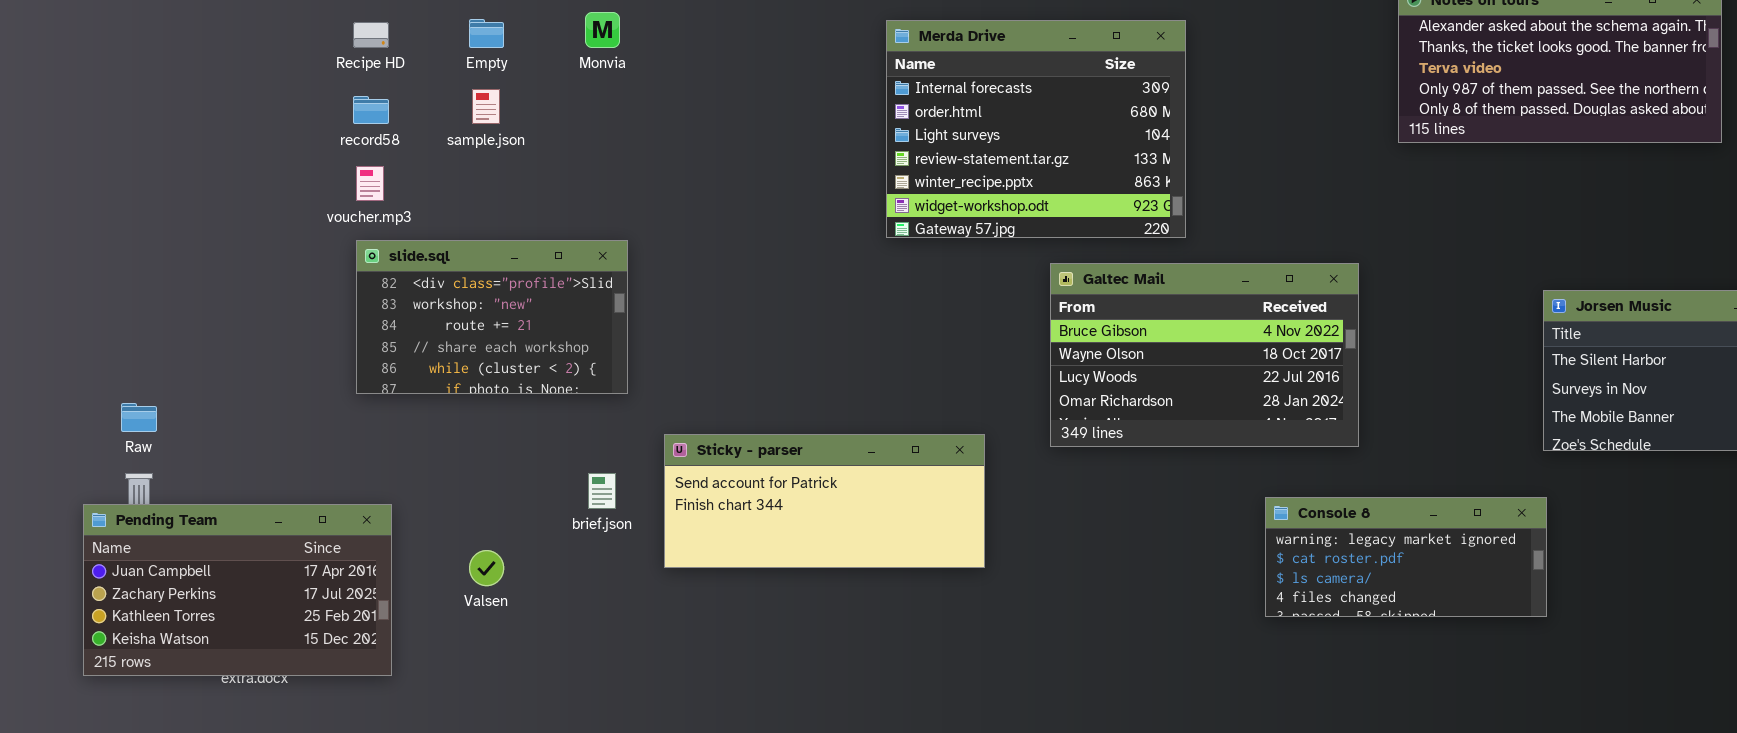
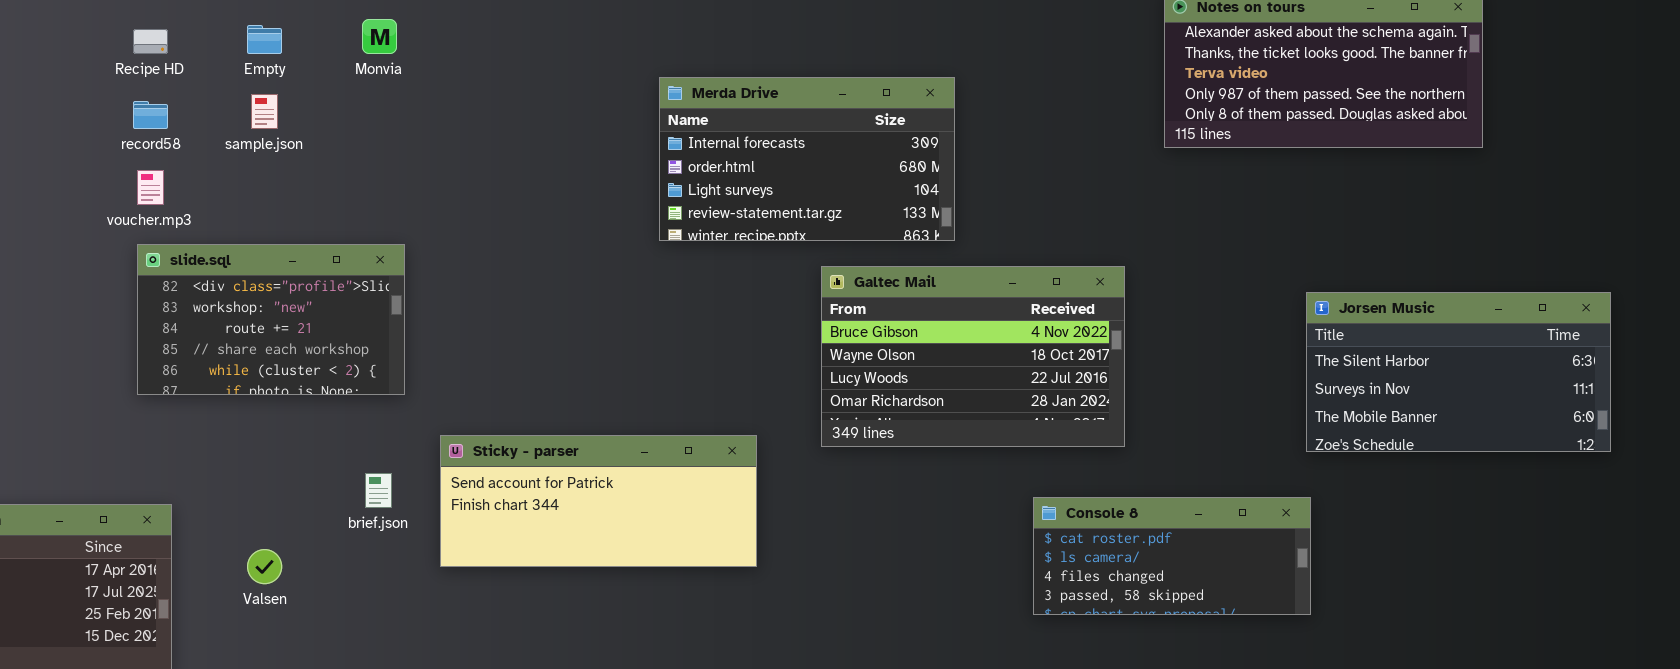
Merda Drive: [886,20,1186,238] -> [659,77,955,241], resized
Console 8: [1265,497,1547,617] -> [1033,497,1311,615], scrolled down 1 row

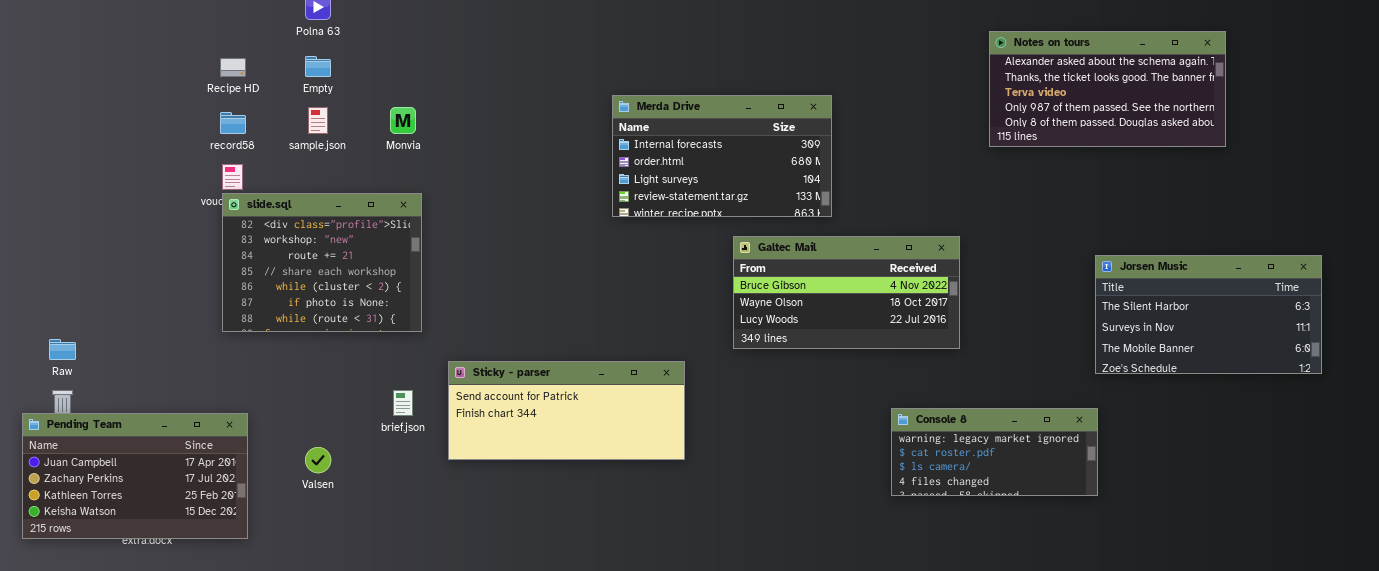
Monvia: [362,19,397,54] -> [390,107,416,134], moved
slide.sql: [137,244,405,395] -> [222,193,422,332], resized
Galtec Mail: [821,266,1125,447] -> [733,236,960,349], resized
Console 8: [1033,497,1311,615] -> [891,408,1098,496], scrolled up 1 row

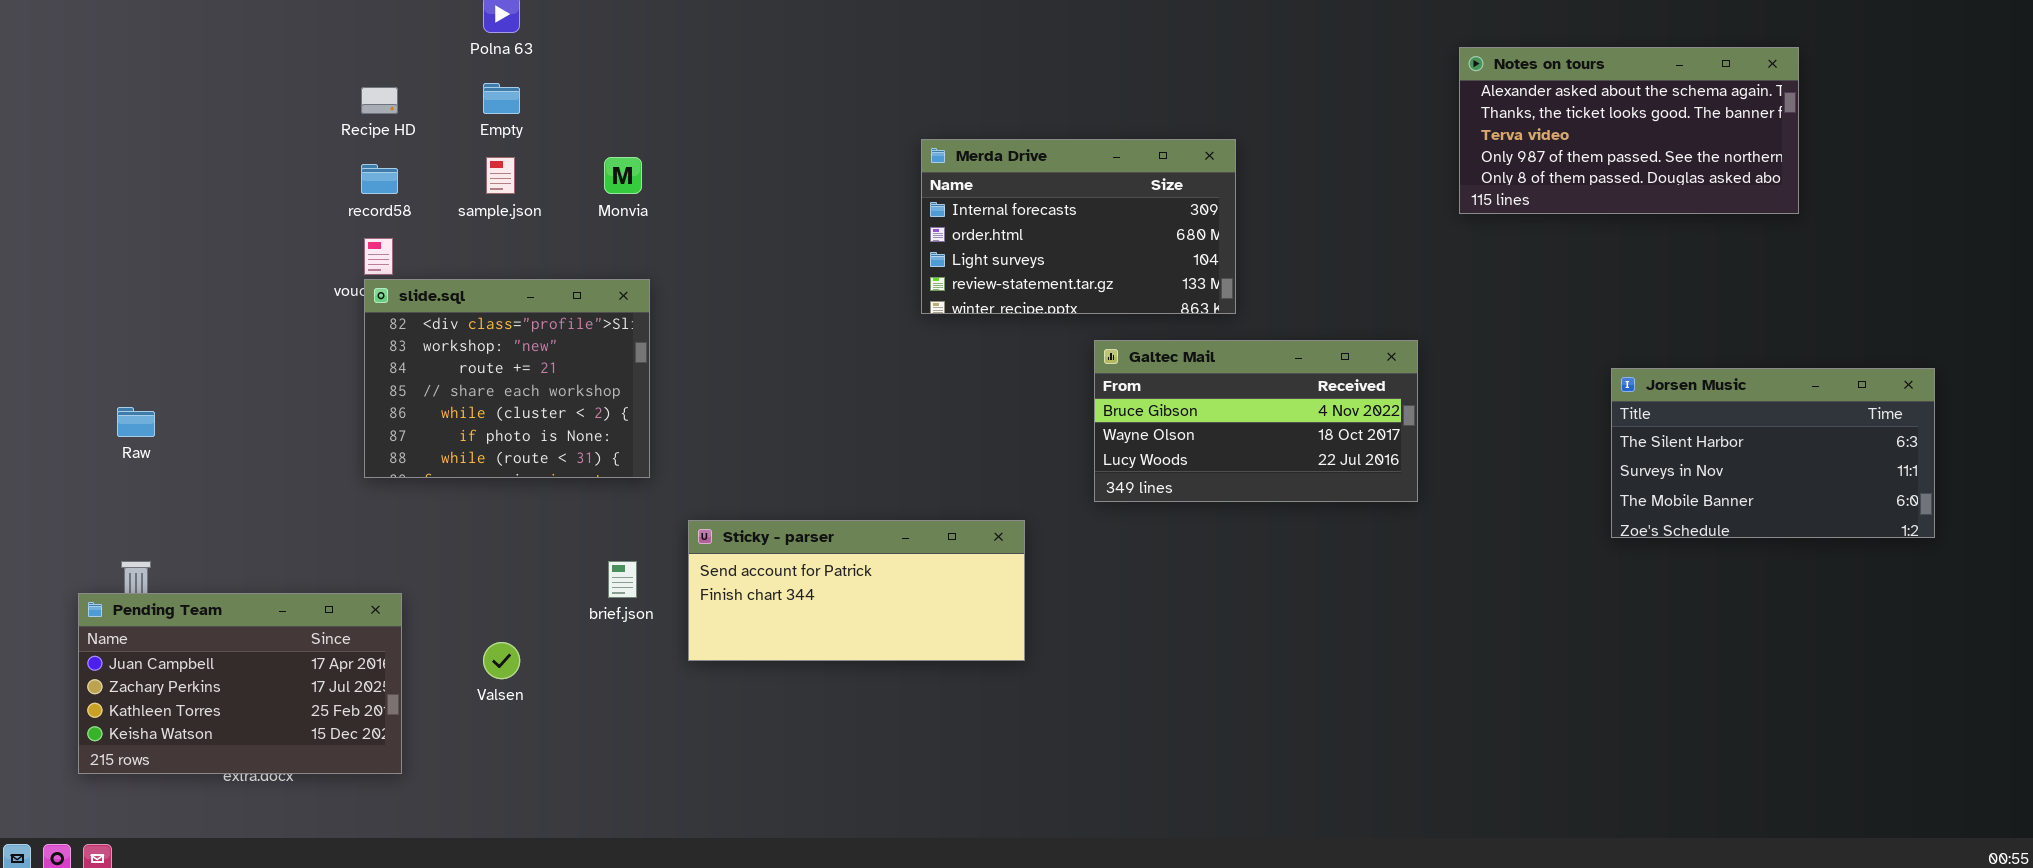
Raw: [49,339,76,360] -> [117,407,155,437], moved
Console 8: [891,408,1098,496] -> none, closed

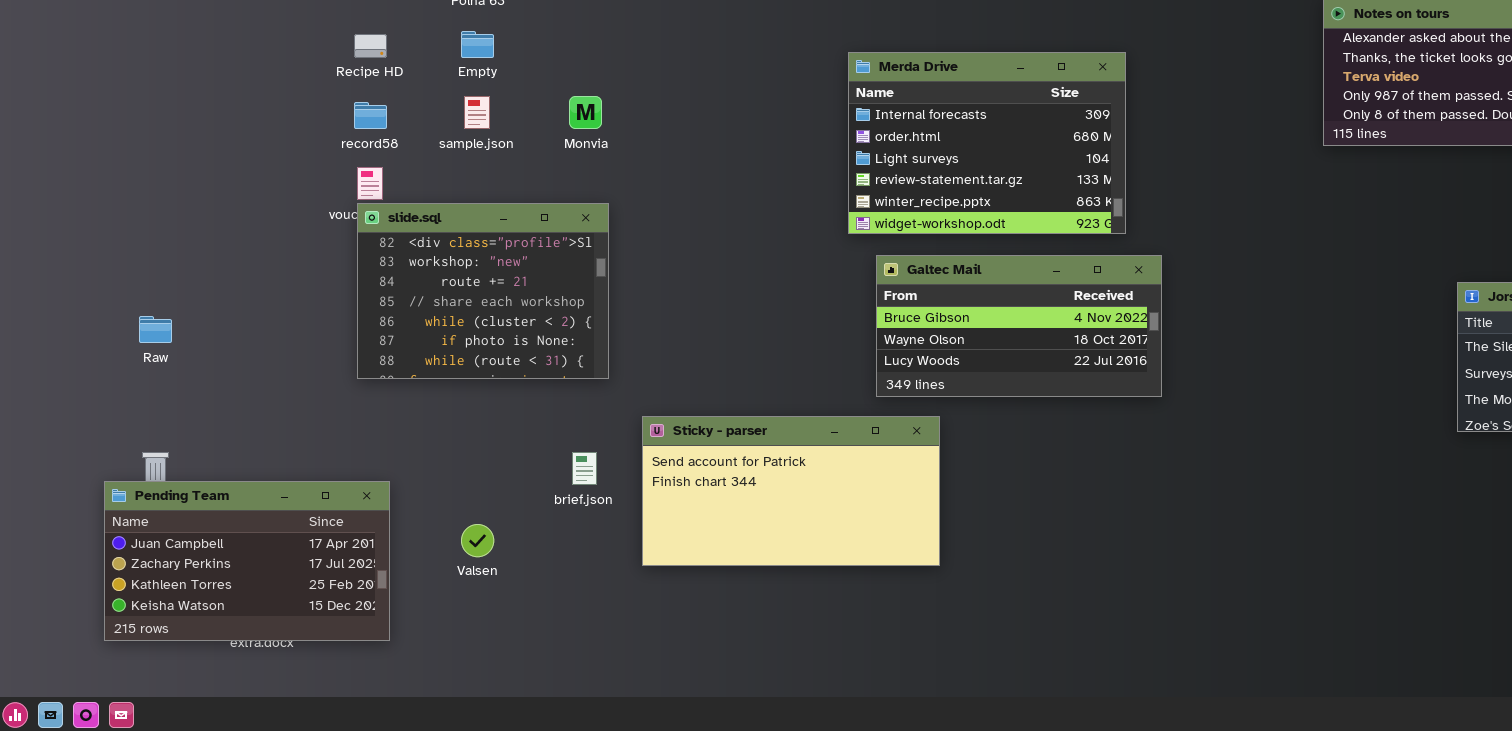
Merda Drive: [921,139,1236,314] -> [848,52,1126,234], resized
Galtec Mail: [1094,340,1418,502] -> [876,255,1162,397], moved
Sticky - parser: [688,520,1025,661] -> [642,416,940,566], resized

